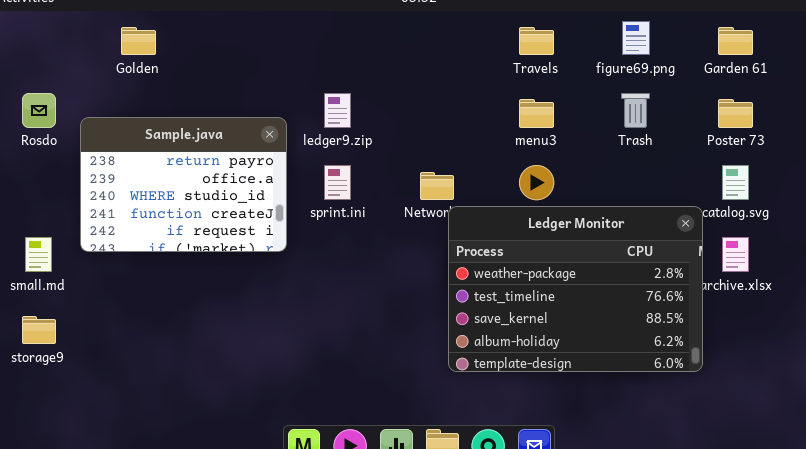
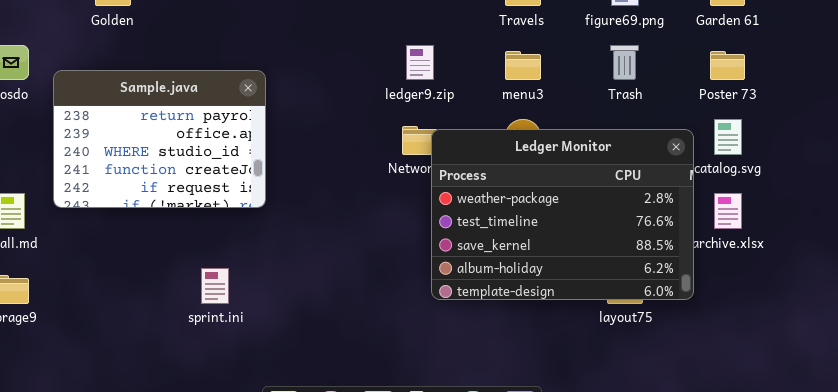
ledger9.zip: [324,93,351,128] -> [406,45,434,80], moved
sprint.ini: [324,165,351,200] -> [201,268,229,304], moved
Ledger Monitor: [448,206,703,372] -> [431,129,694,300], moved

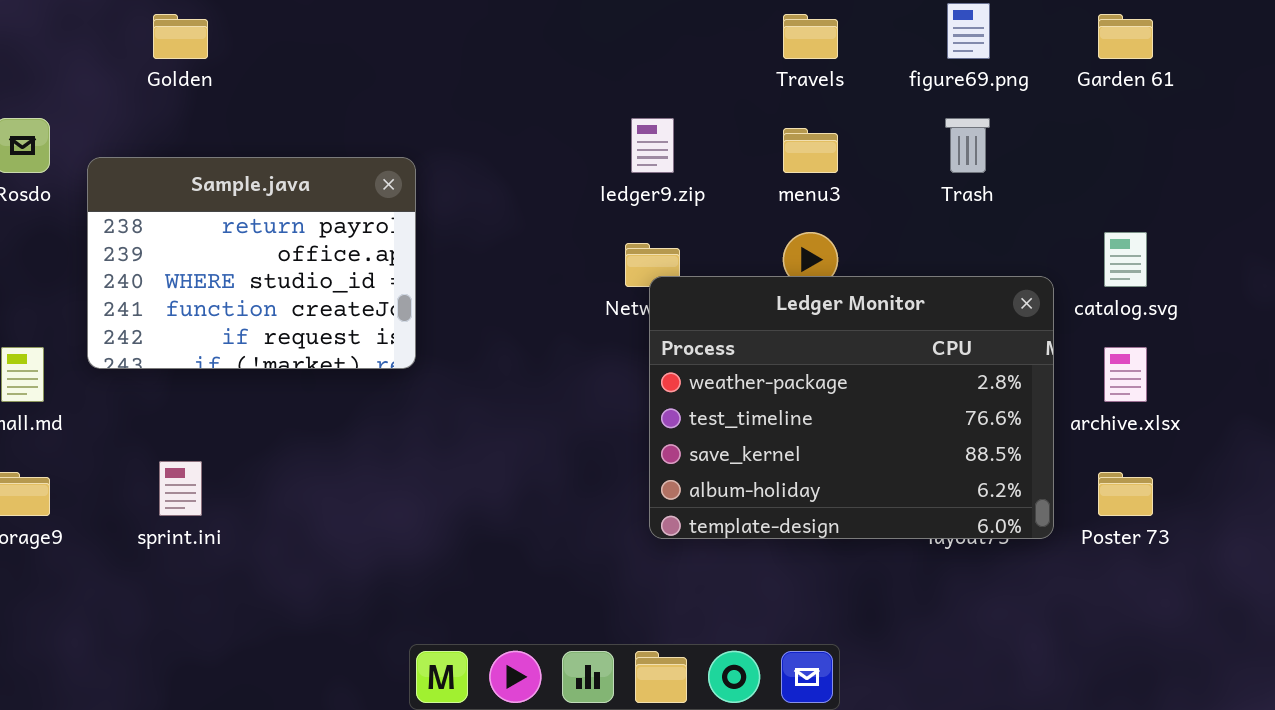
Poster 73: [710,51,745,80] -> [1098,472,1153,516], moved
Ledger Monitor: [431,129,694,300] -> [649,276,1054,539], moved
sprint.ini: [201,268,229,304] -> [159,461,202,516], moved

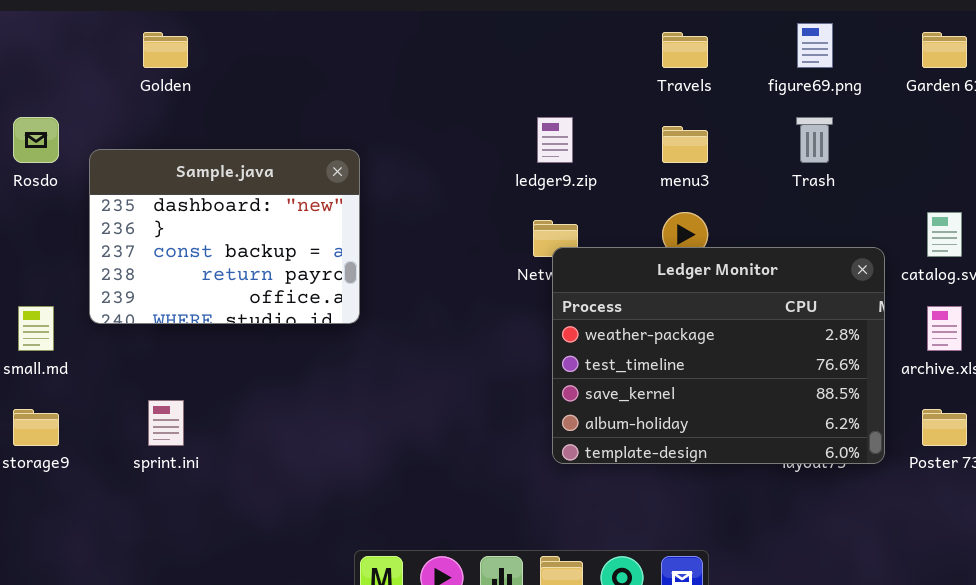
Sample.java: [87,157,416,369] -> [89,149,360,324], scrolled up 3 rows

